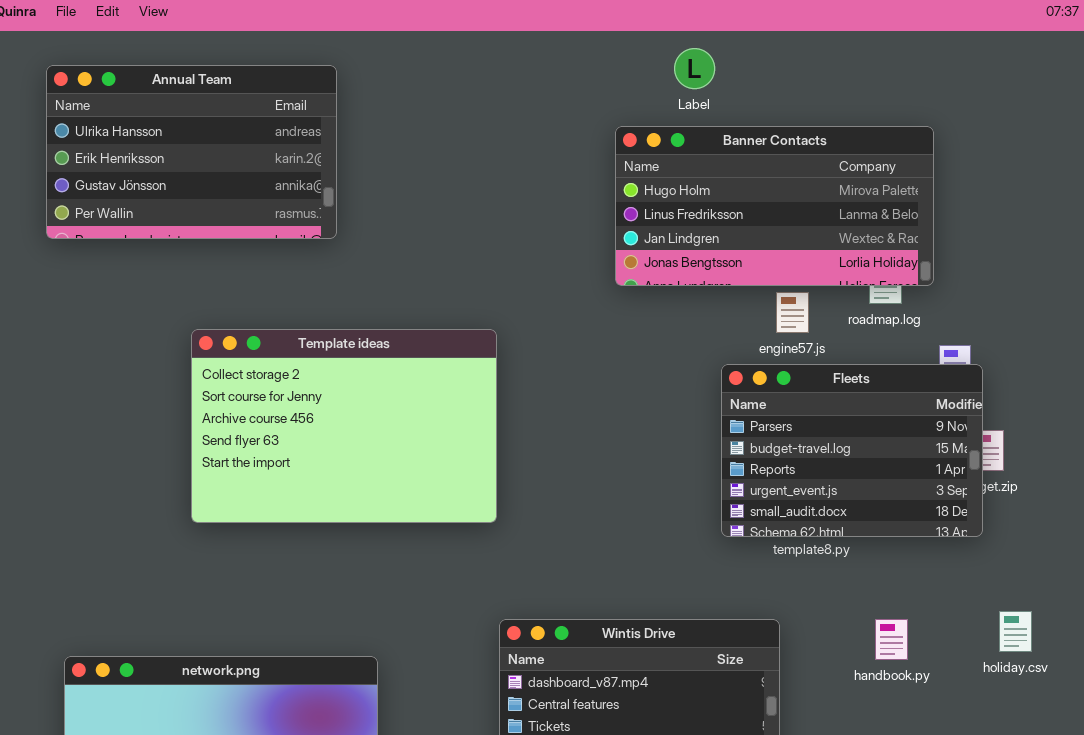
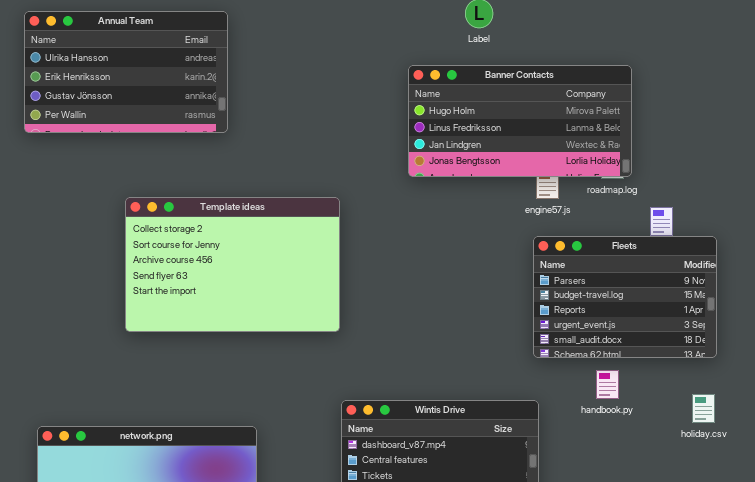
Banner Contacts: [615,126,934,286] -> [408,65,632,177], moved
Fleets: [721,364,983,537] -> [533,236,717,358], moved
handbook.py: [875,619,908,660] -> [596,370,619,399], moved

